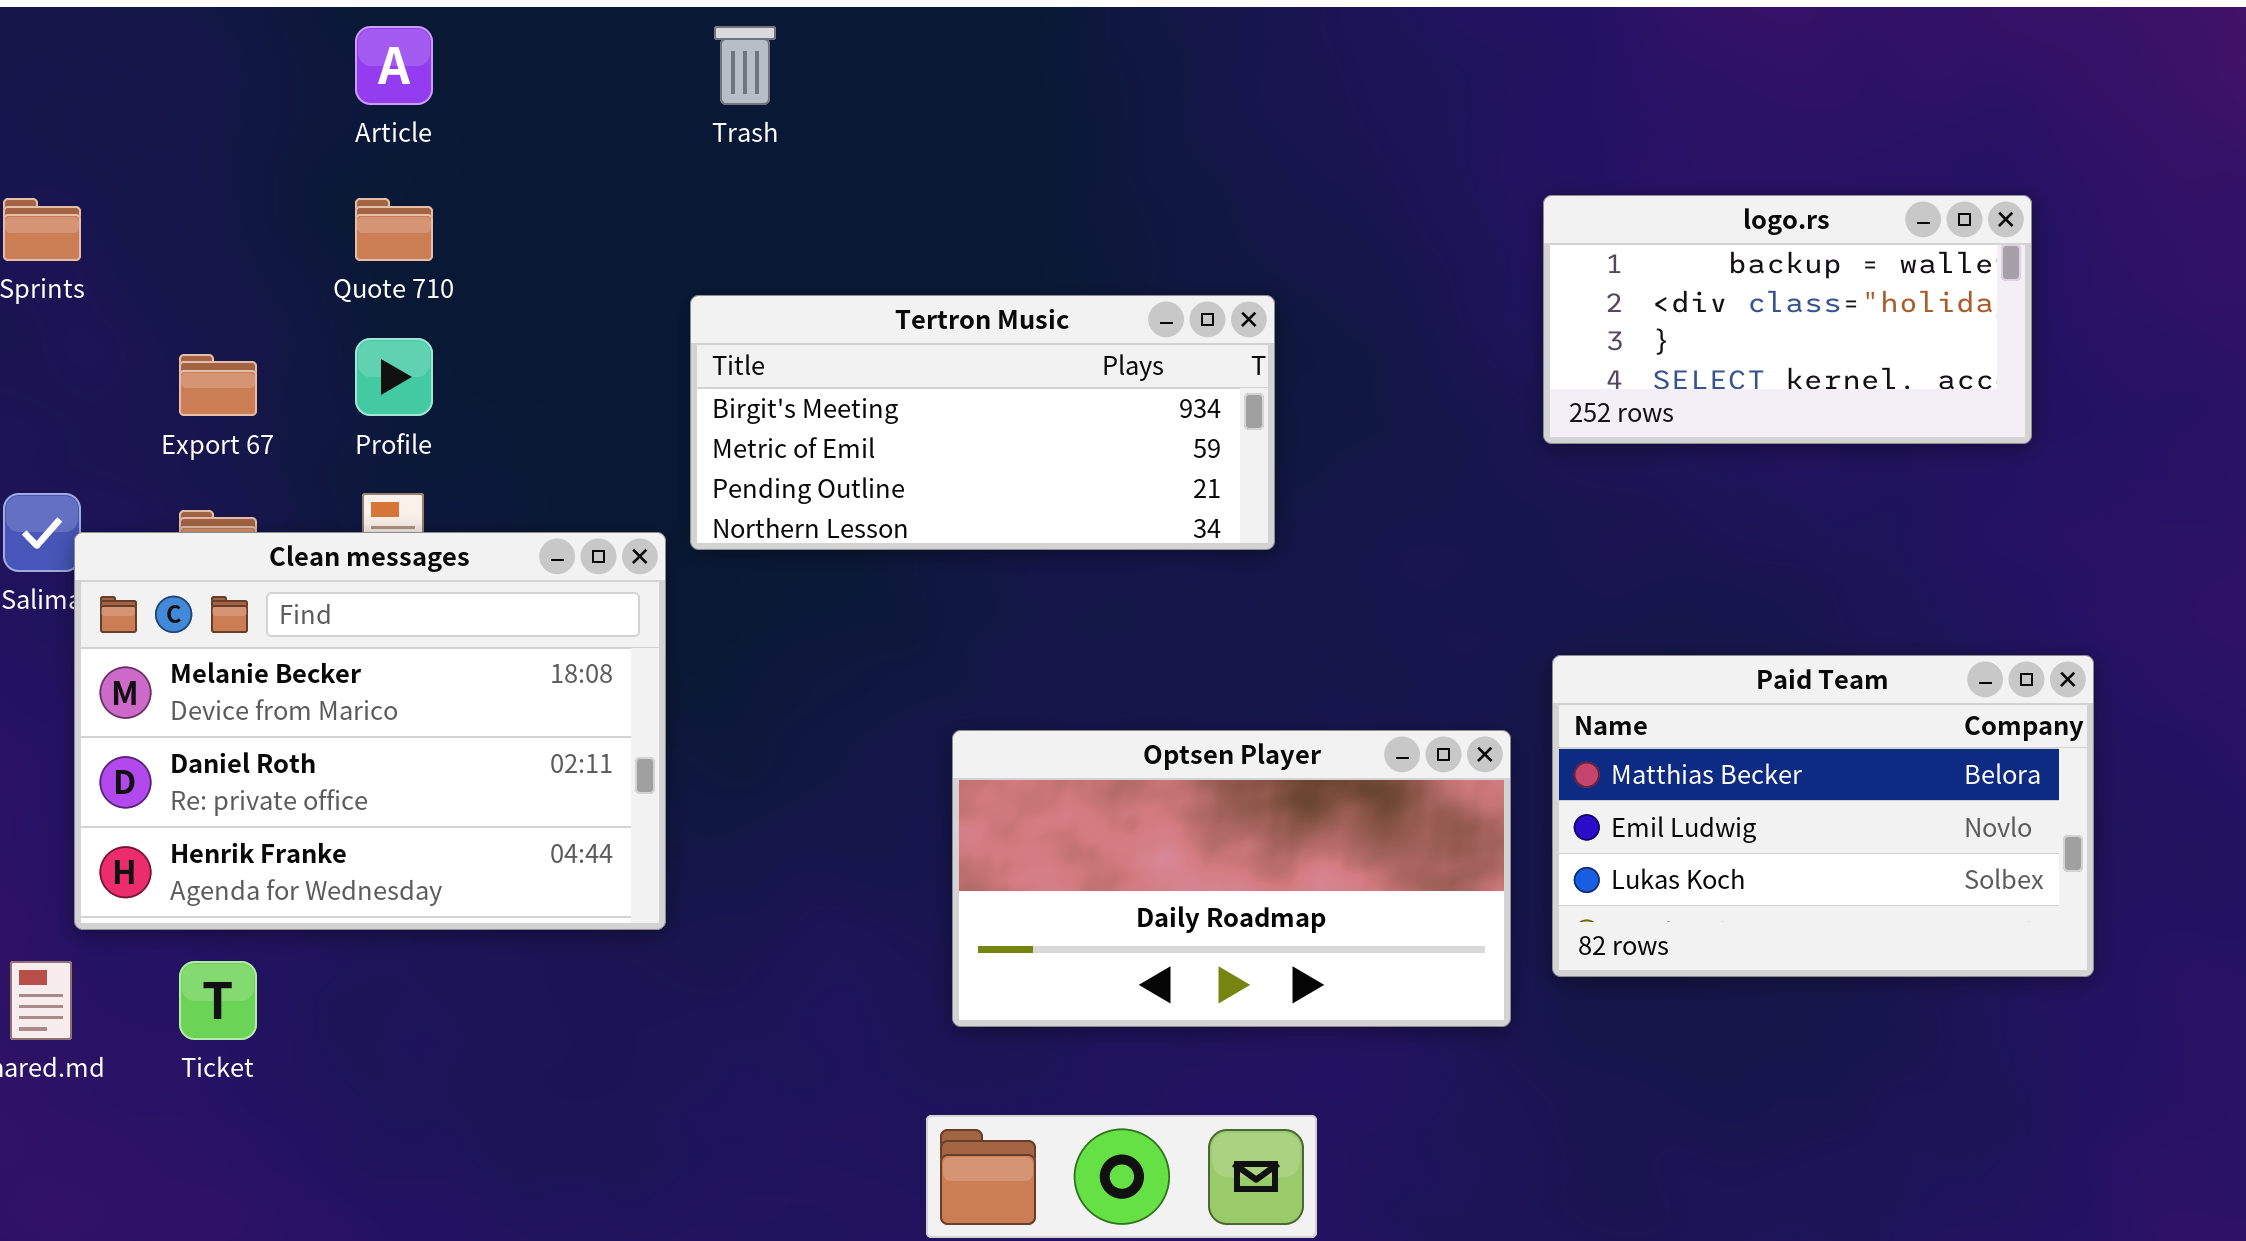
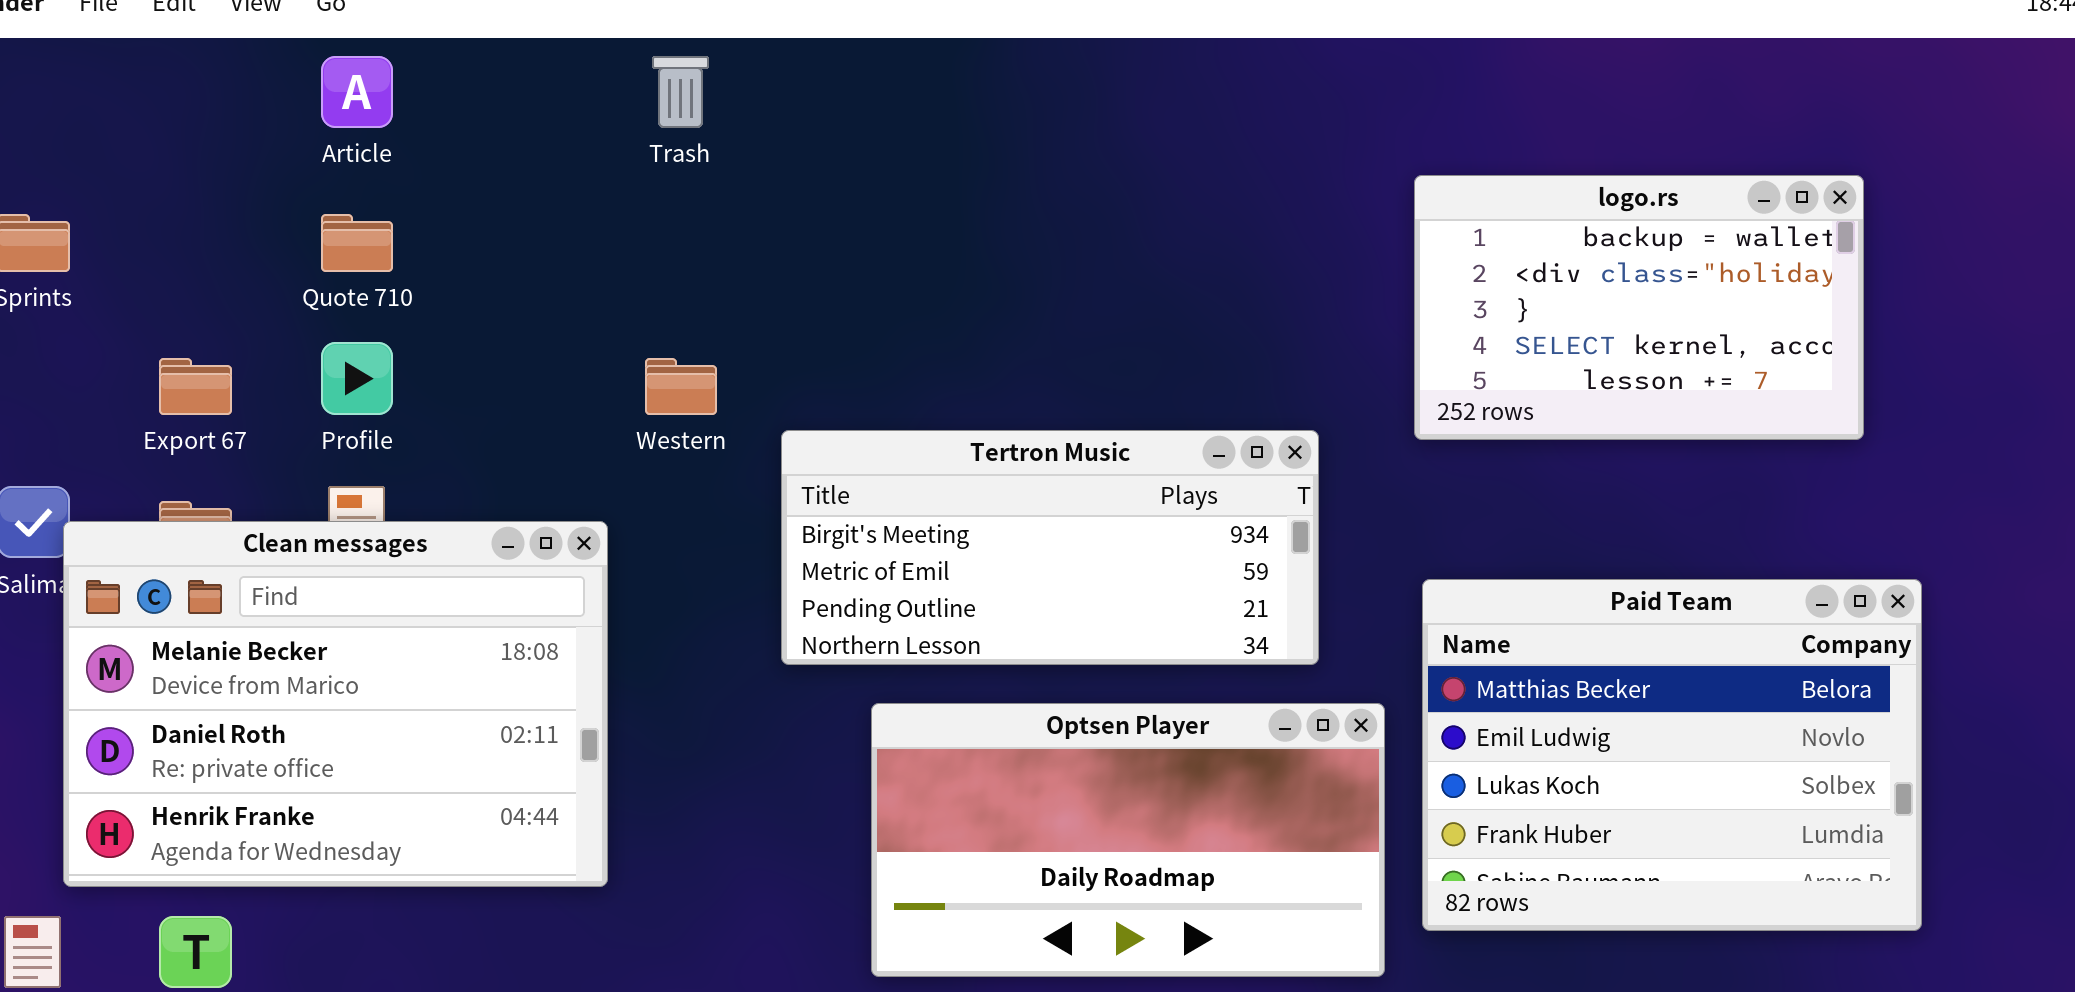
logo.rs: [1543,195,2032,444] -> [1414,175,1864,440], resized
Tertron Music: [690,295,1275,550] -> [781,430,1319,665], moved
Paid Team: [1552,655,2094,977] -> [1422,579,1922,931], resized

